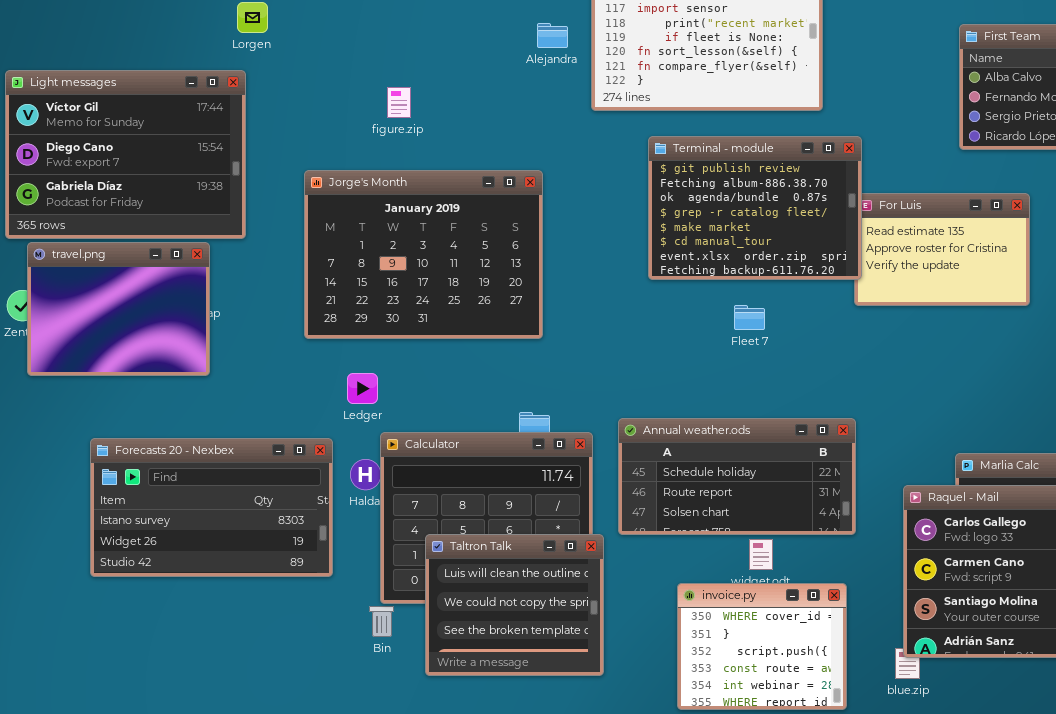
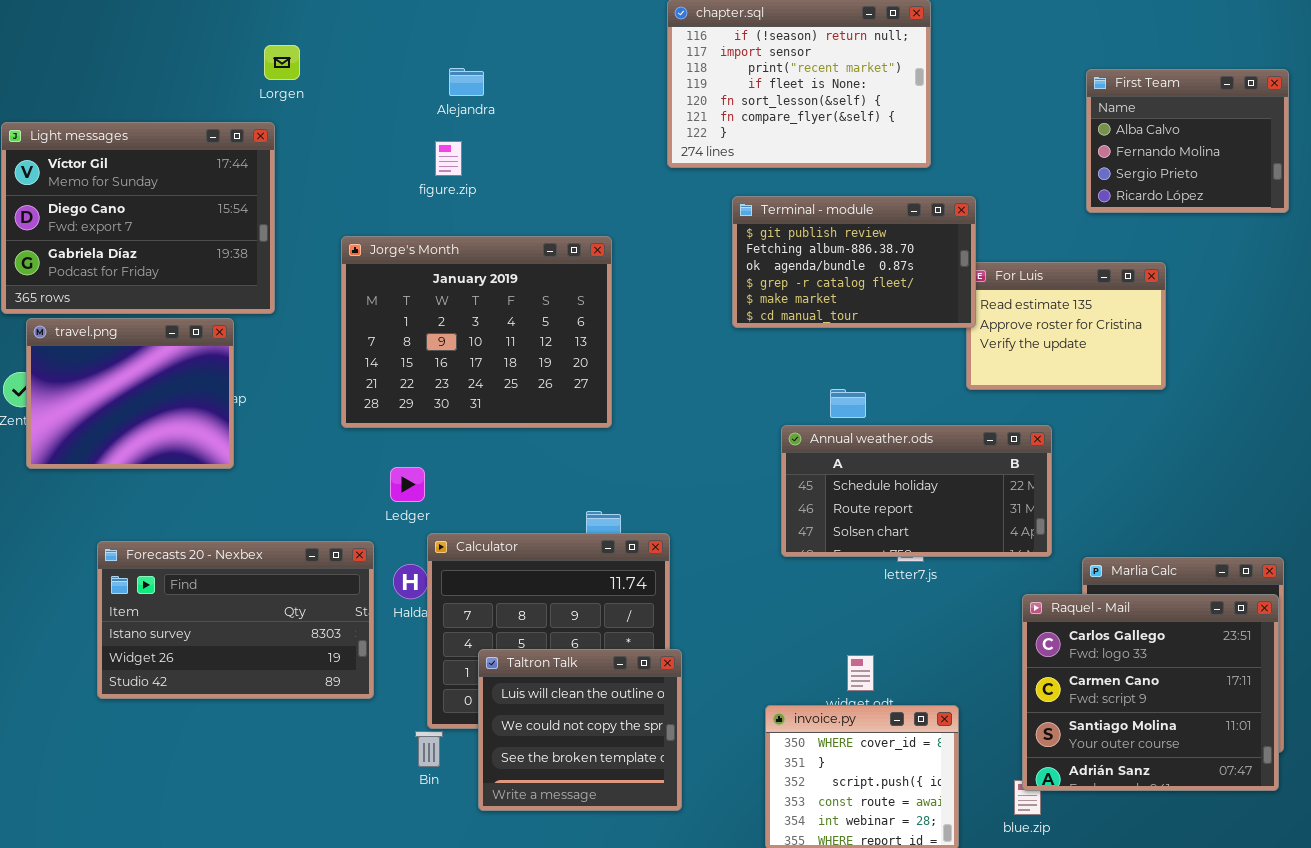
Alejandra: [537,23,568,48] -> [449,68,484,96], moved
Terminal - module: [648,136,862,280] -> [732,196,976,328], resized
Annual weather.ods: [618,418,856,535] -> [781,425,1052,557], moved

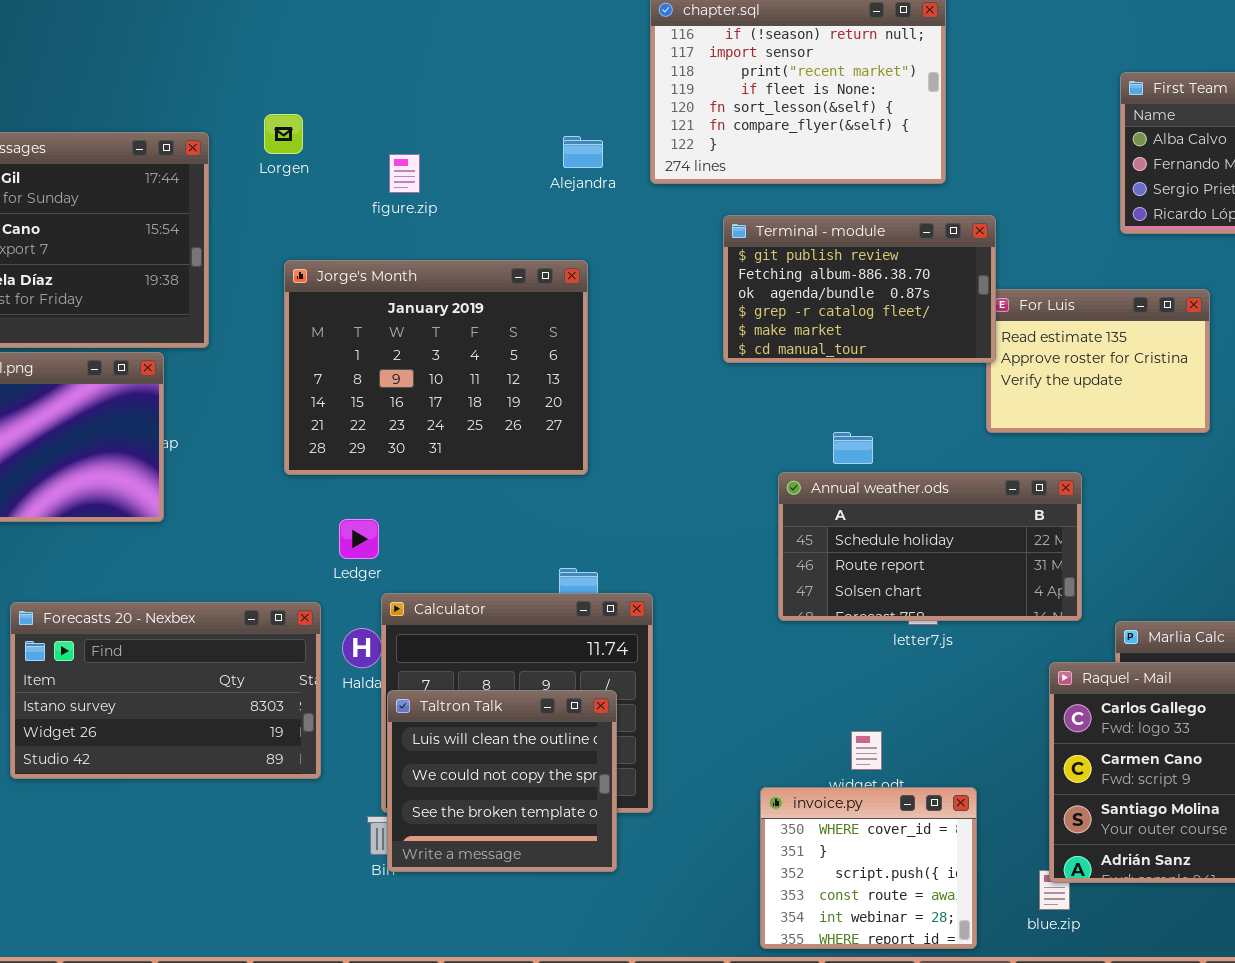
Lorgen: [264,45,300,80] -> [264,114,303,154], moved
Alejandra: [449,68,484,96] -> [563,136,603,168], moved
Taltron Talk: [478,649,682,811] -> [387,690,617,872], moved

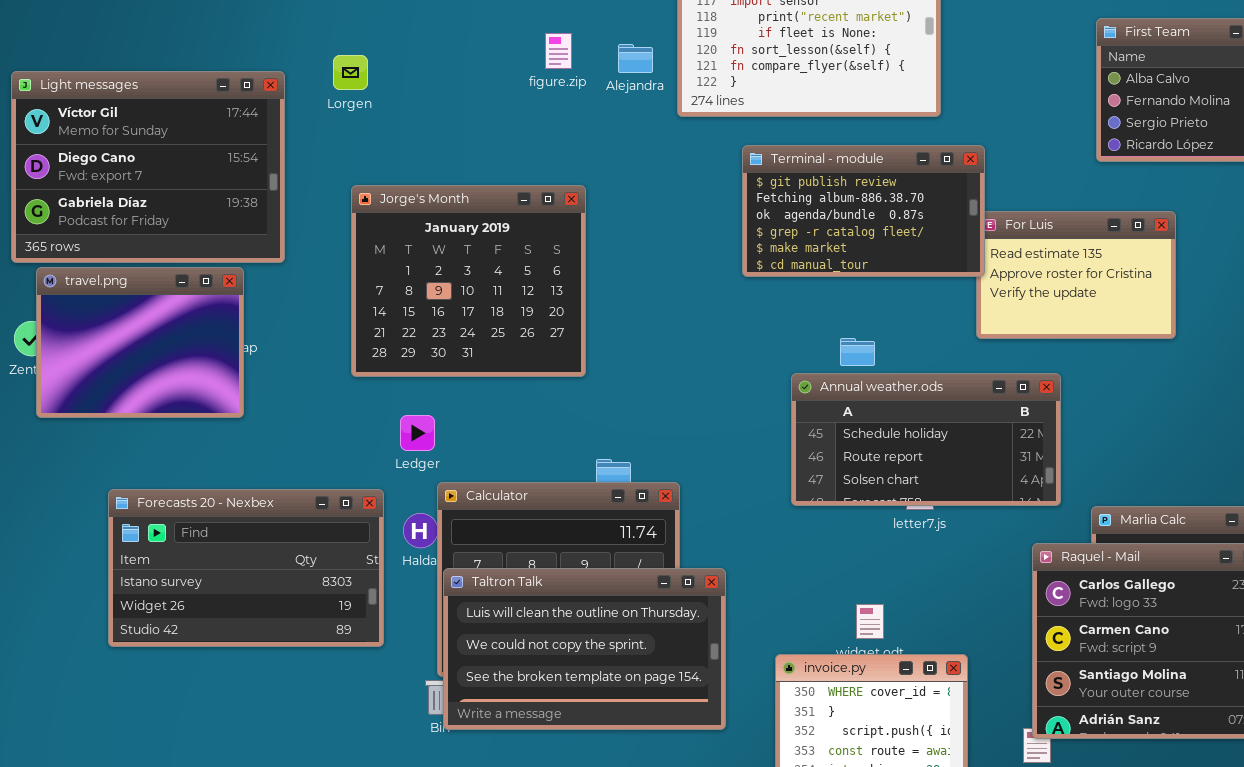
Alejandra: [563,136,603,168] -> [618,44,653,73], moved
figure.zip: [389,154,420,193] -> [545,33,572,69], moved
Jorge's Month: [284,260,588,475] -> [351,185,586,377], resized
Taltron Talk: [387,690,617,872] -> [443,568,726,730], resized

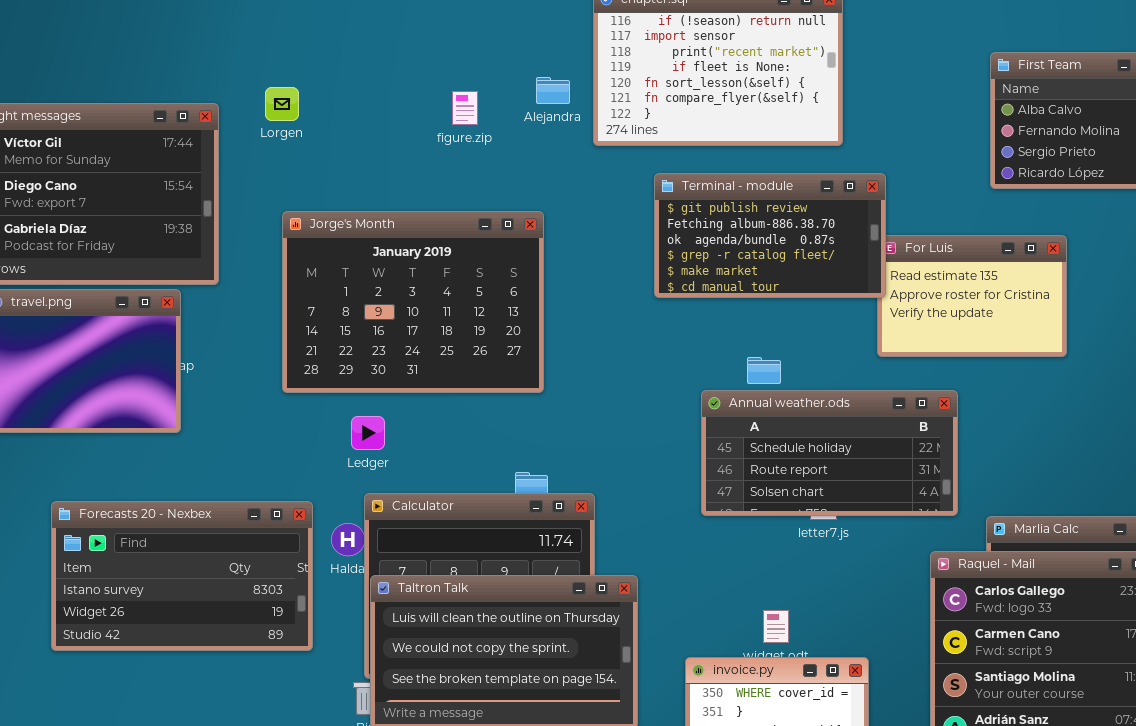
figure.zip: [545,33,572,69] -> [452,91,478,125], moved
Jorge's Month: [351,185,586,377] -> [282,211,544,393], resized
Ledger: [400,415,435,451] -> [351,416,385,450], moved

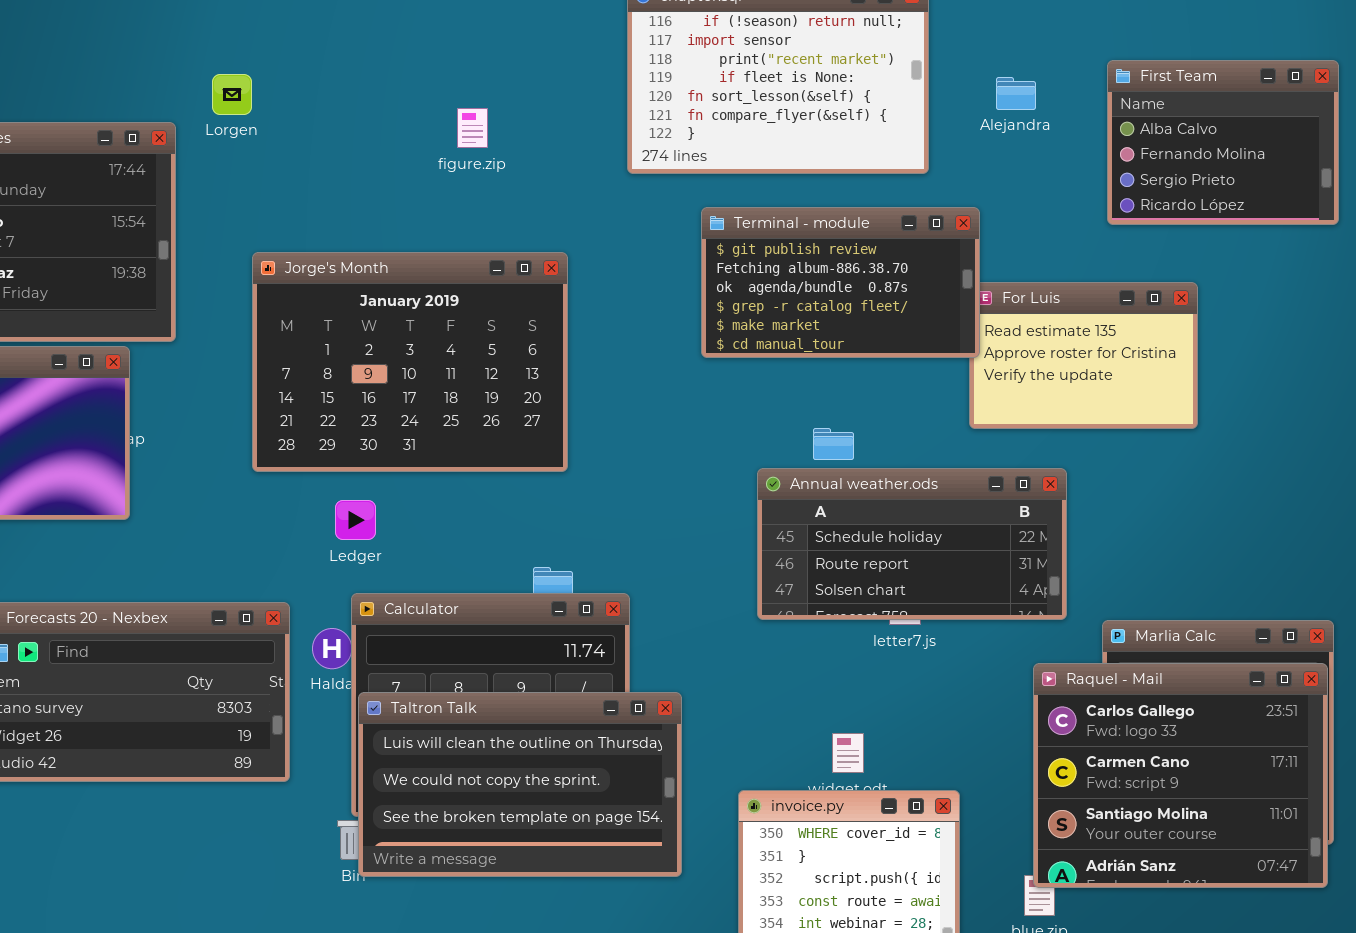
Alejandra: [536,77,570,104] -> [996,77,1036,110], moved
Lorgen: [265,87,299,121] -> [212,74,252,115], moved

